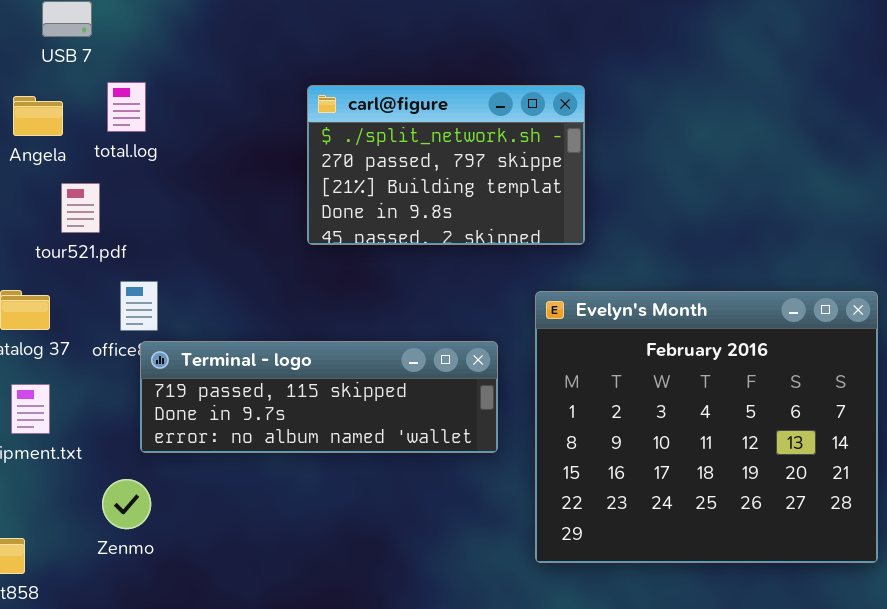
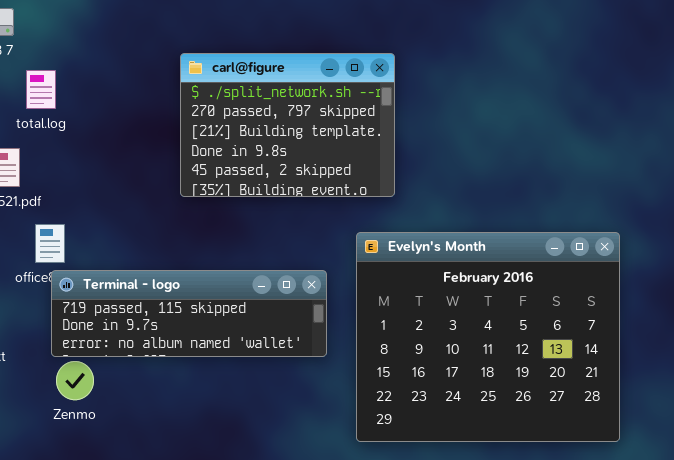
carl@figure: [307,85,585,245] -> [180,53,395,197], resized
Zenmo: [102,479,151,529] -> [56,361,94,400], moved

